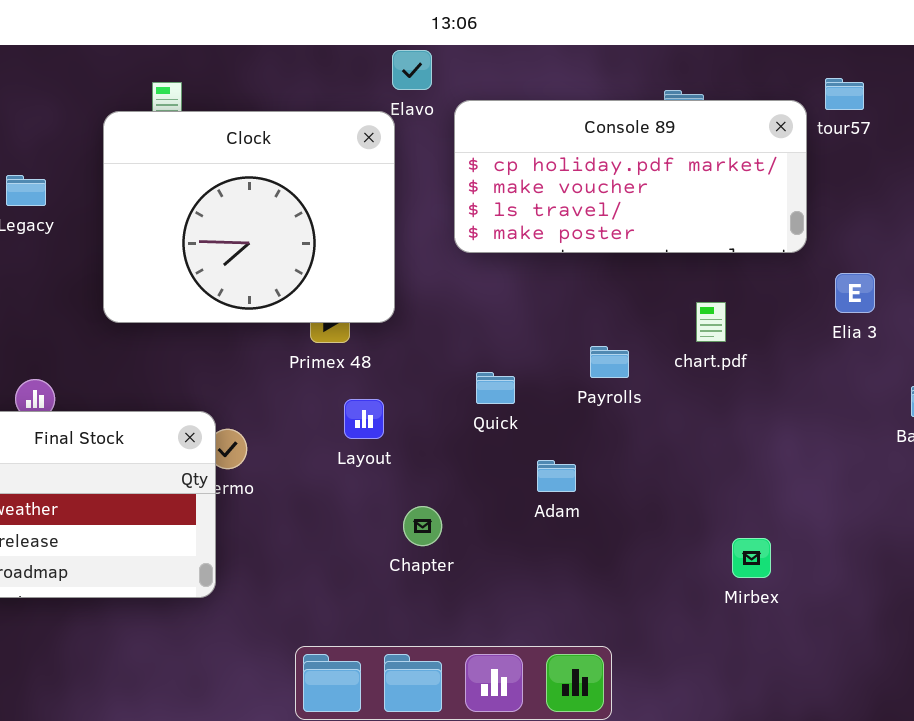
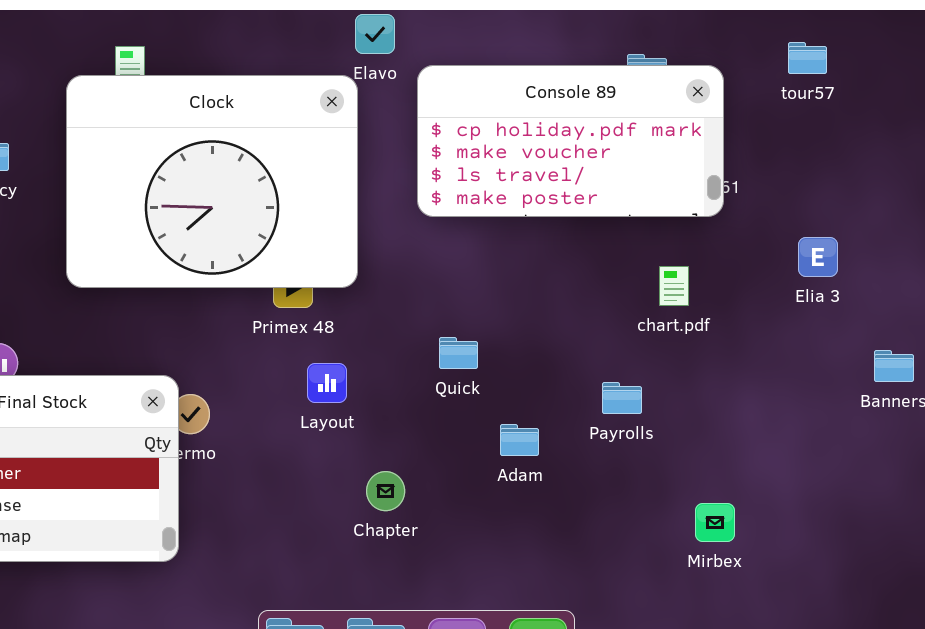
Console 89: [454,100,807,253] -> [417,65,724,217], resized
Payrolls: [590,346,629,378] -> [602,382,642,414], moved

